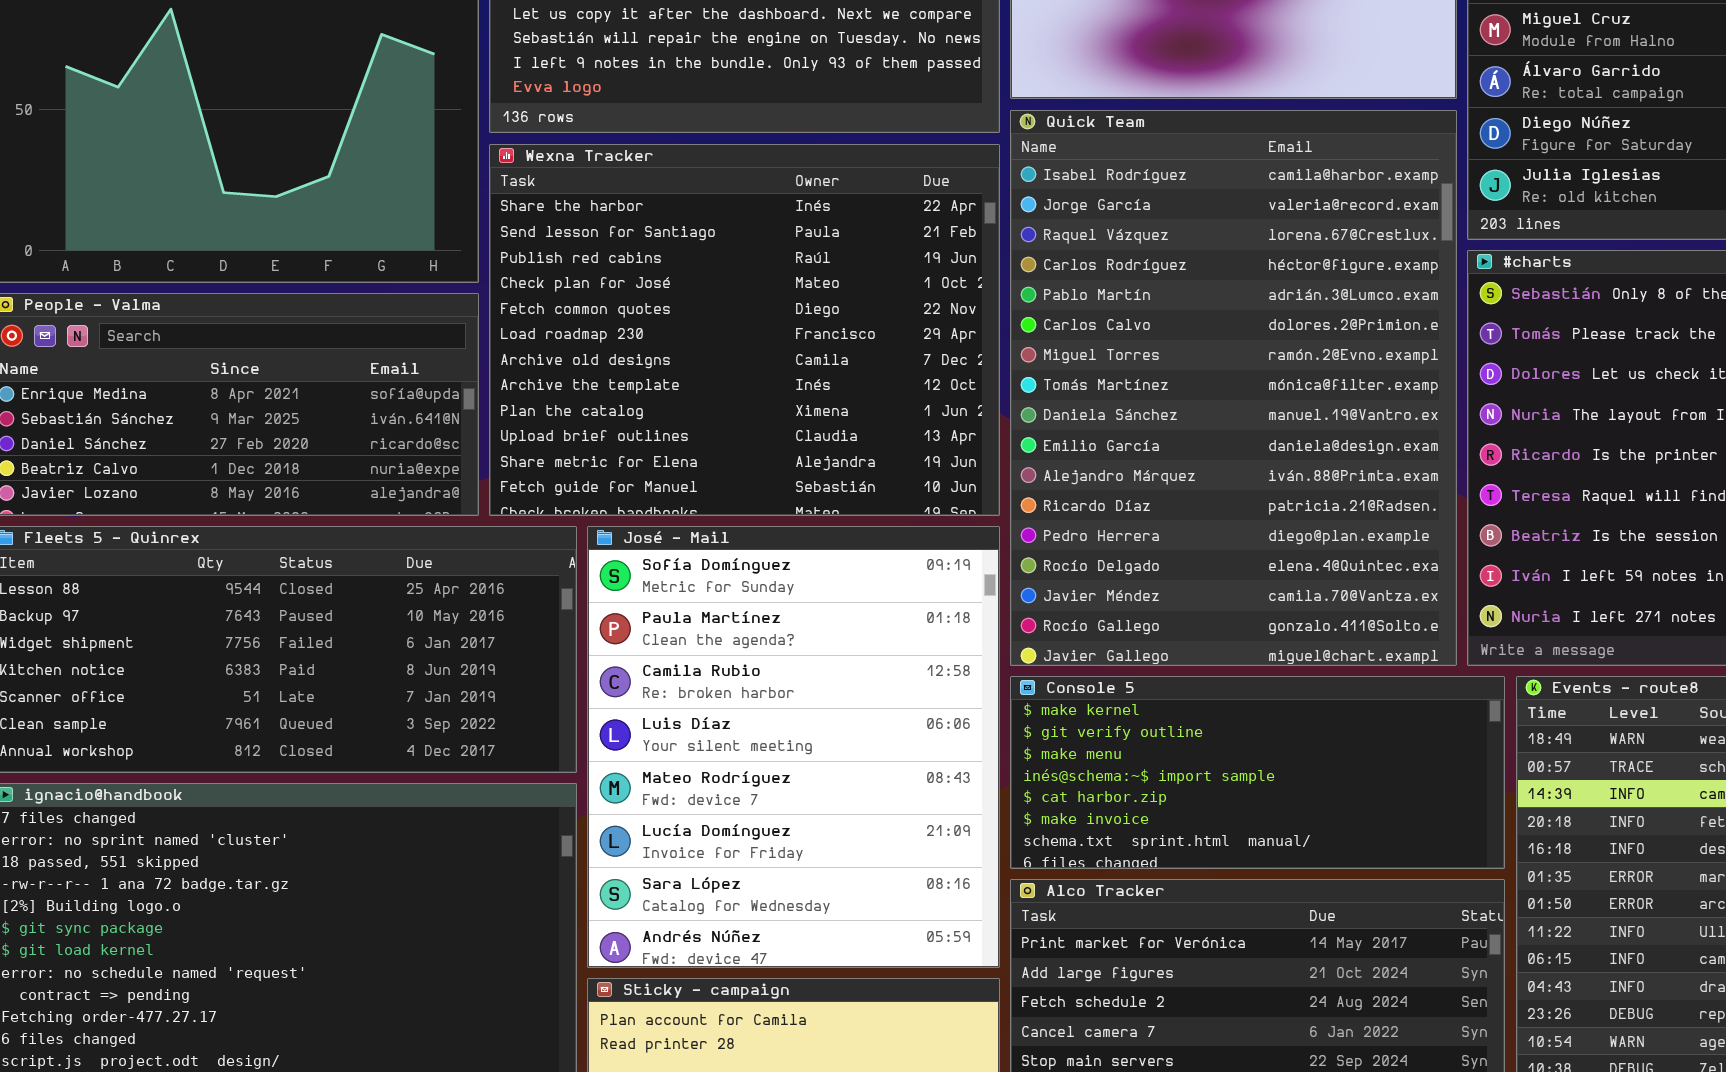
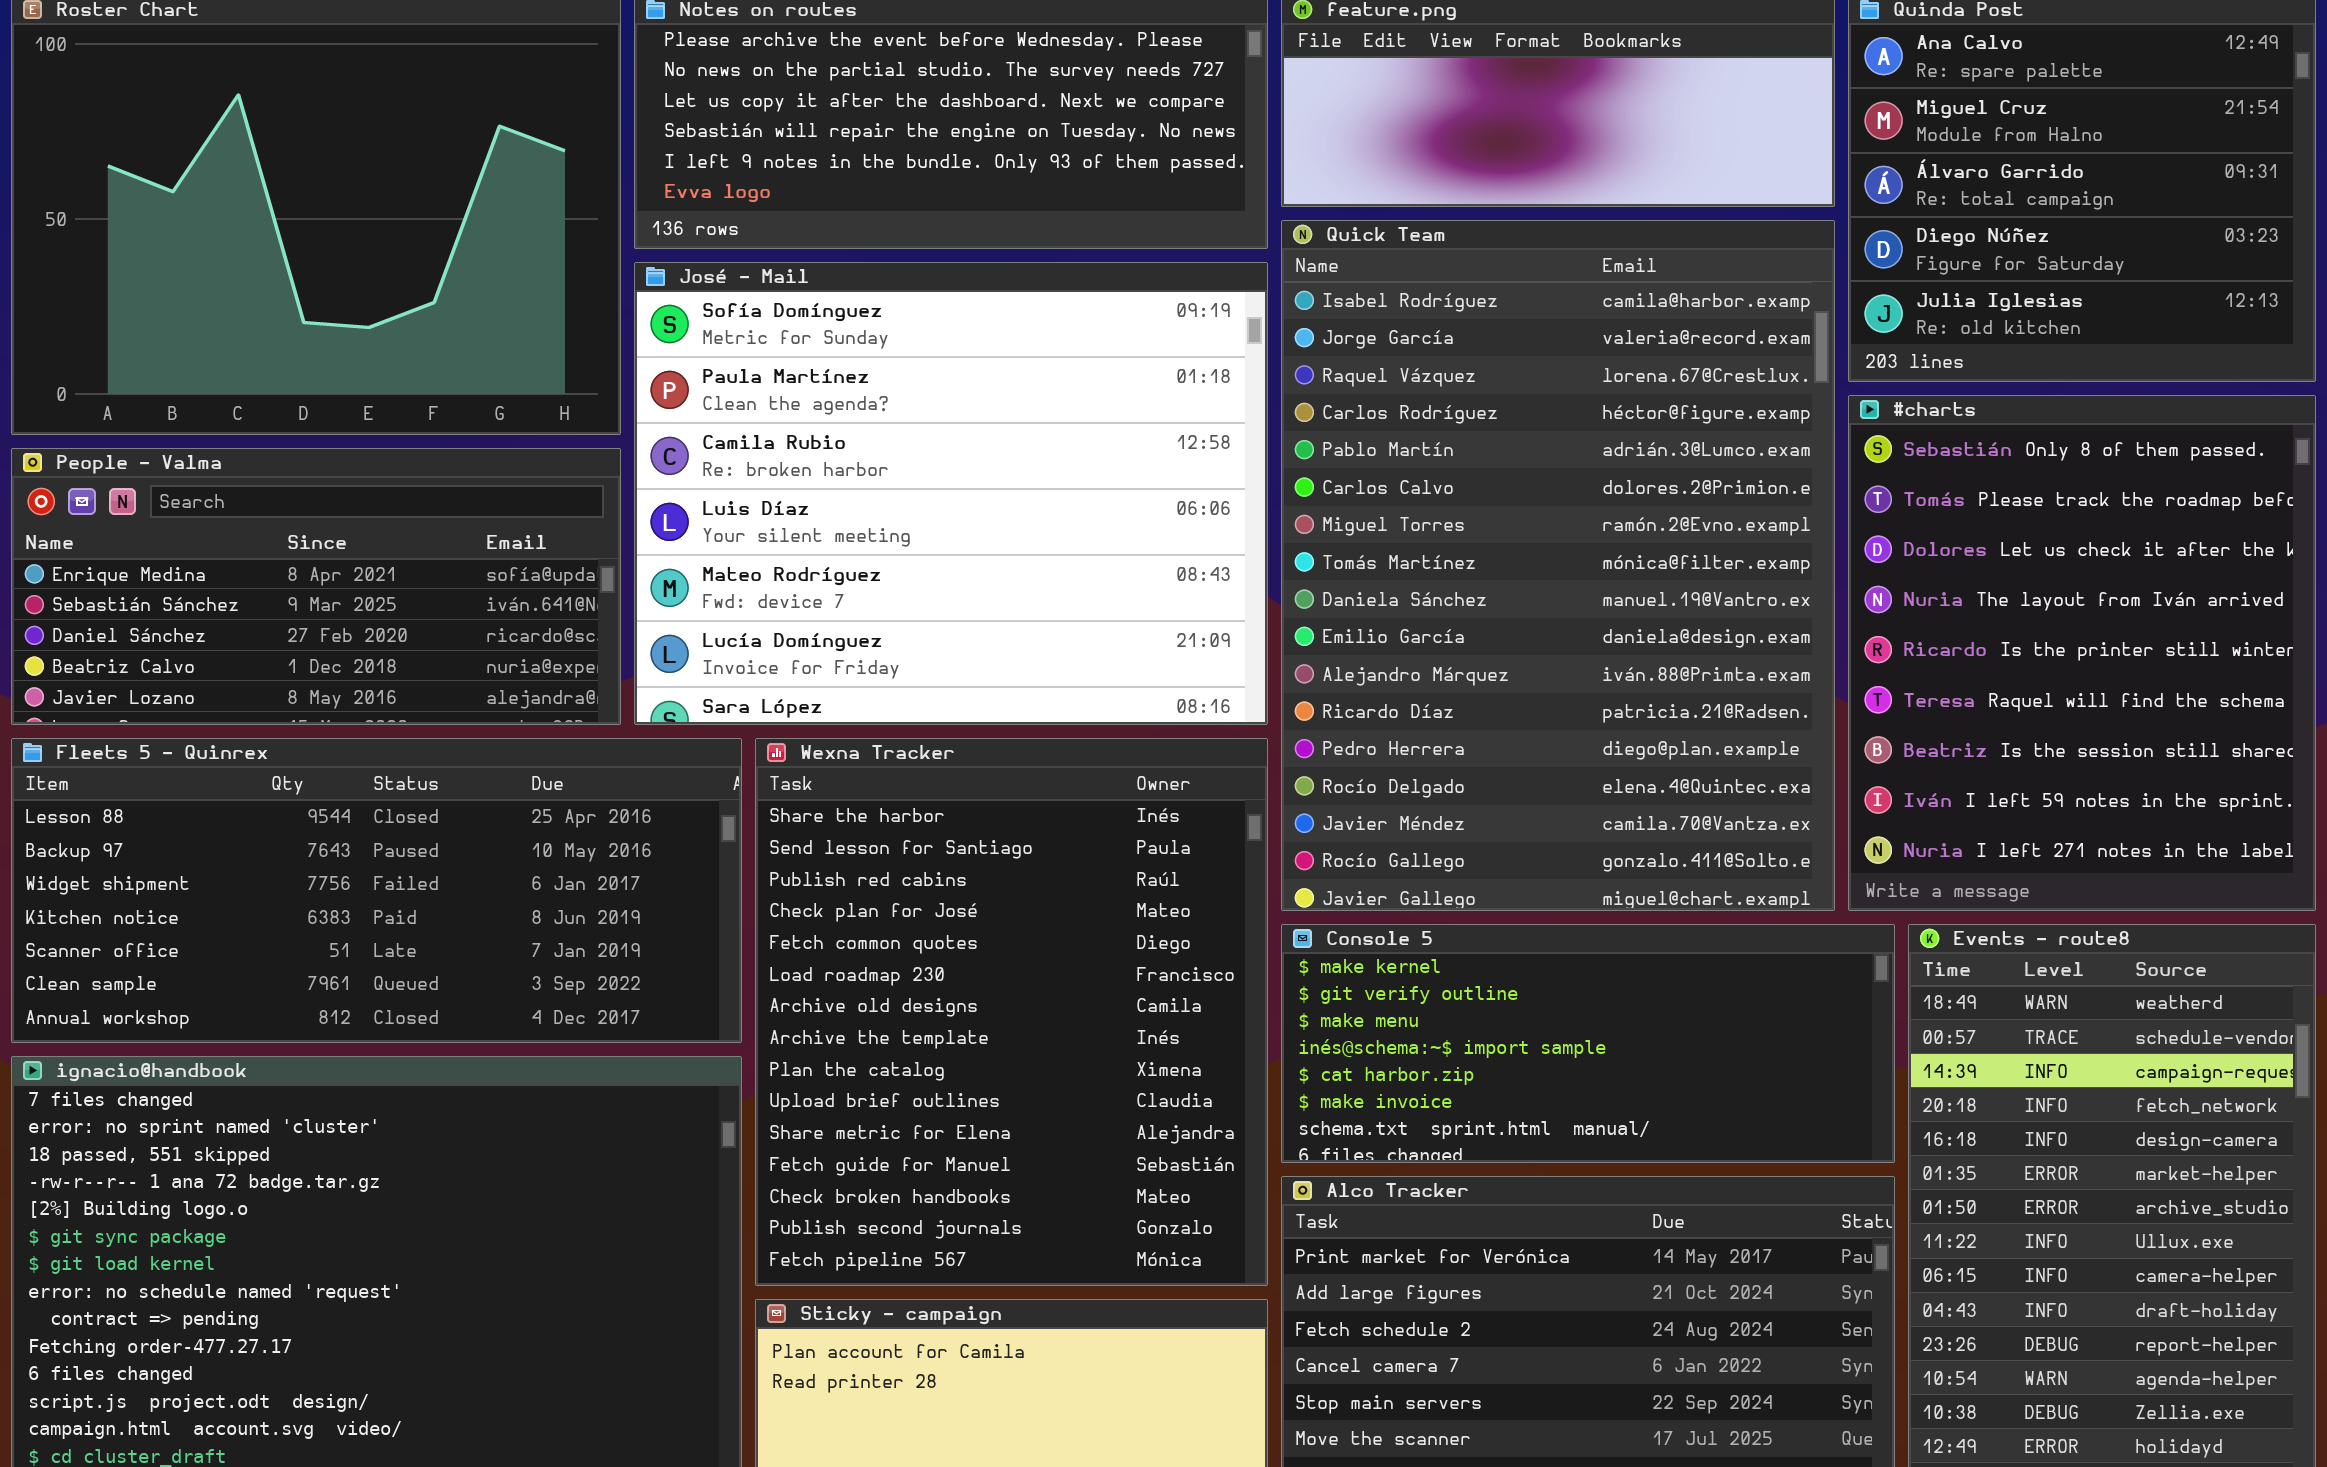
Wexna Tracker: [489,144,1000,516] -> [755,738,1268,1286], moved, resized
José - Mail: [587,526,1000,968] -> [634,262,1268,725], moved, resized

